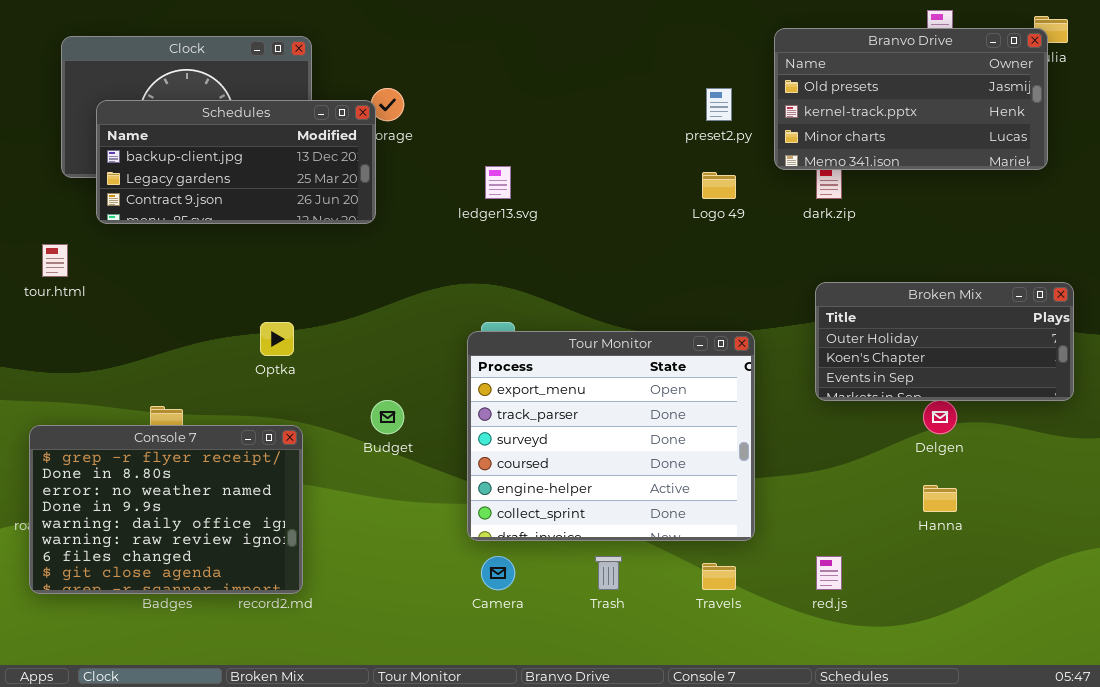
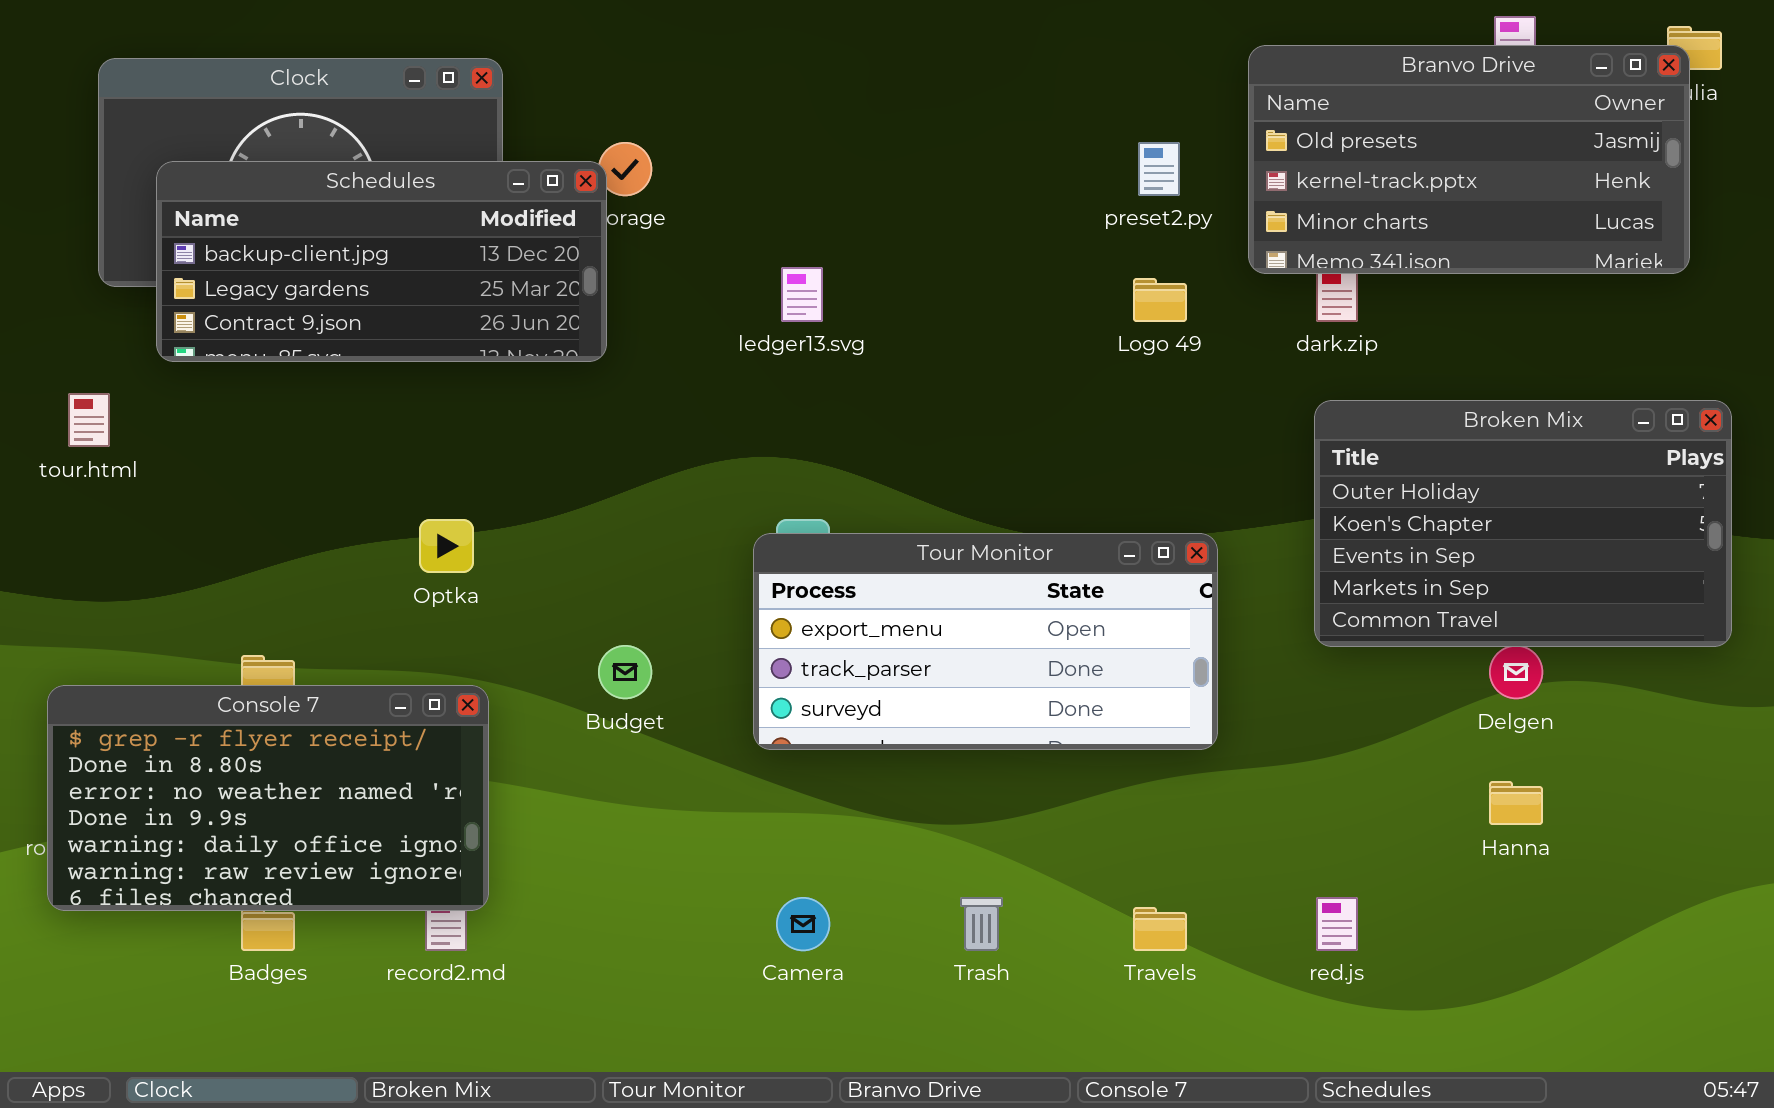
Broken Mix: [815,282,1074,401] -> [1314,400,1732,647], resized
Tour Monitor: [467,331,755,541] -> [753,533,1218,750], resized
Console 7: [29,425,303,594] -> [47,685,489,911], resized

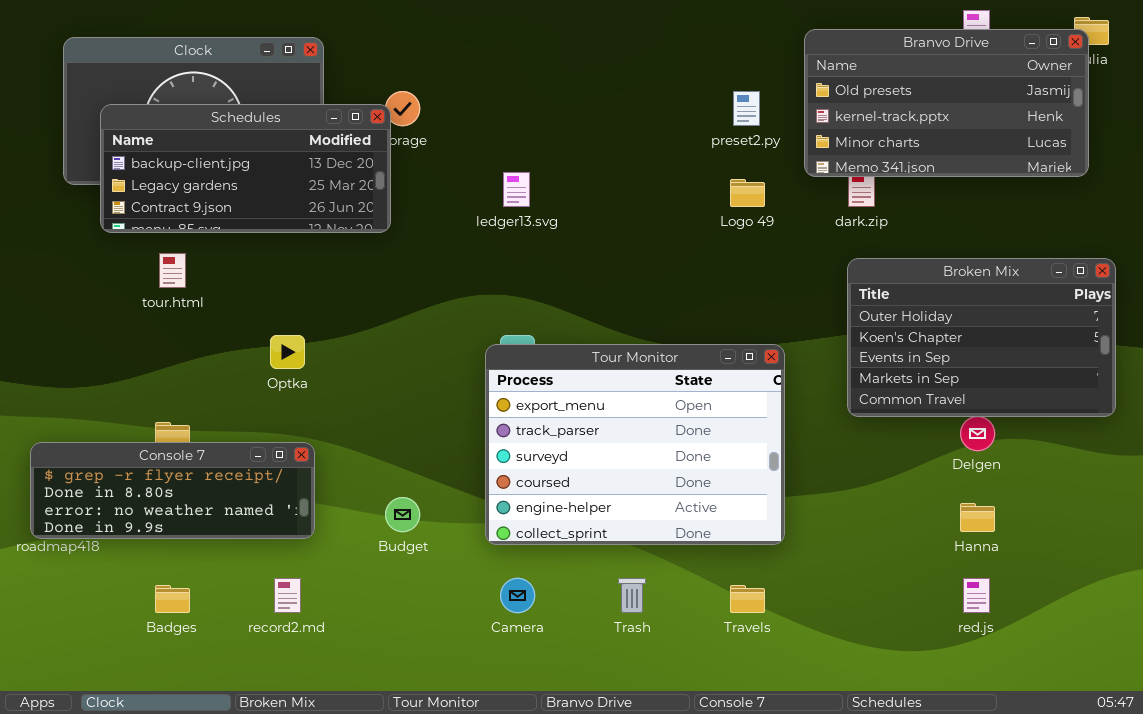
tour.html: [68,393,110,447] -> [159,253,186,288], moved
Tour Monitor: [753,533,1218,750] -> [485,344,785,545], resized
Budget: [598,645,652,699] -> [385,497,420,532], moved
Console 7: [47,685,489,911] -> [30,442,315,539], resized
red.js: [1316,897,1358,951] -> [963,578,990,613], moved

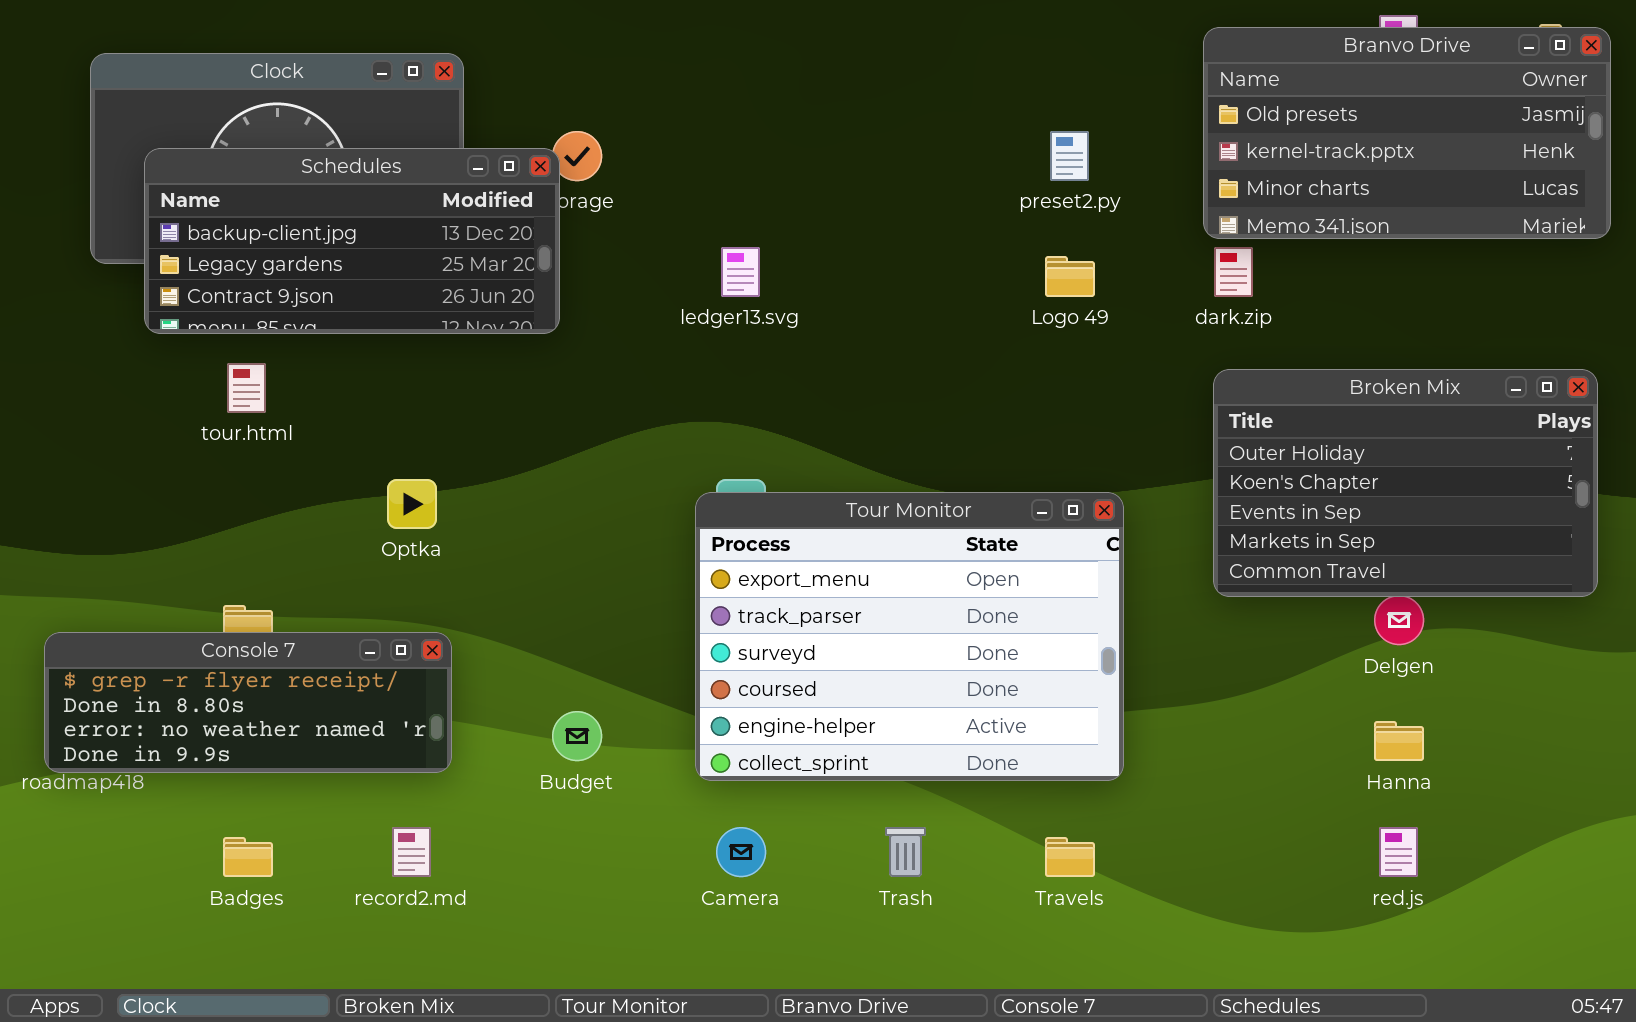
Branvo Drive: [804,29,1089,177] -> [1203,27,1611,239], moved

